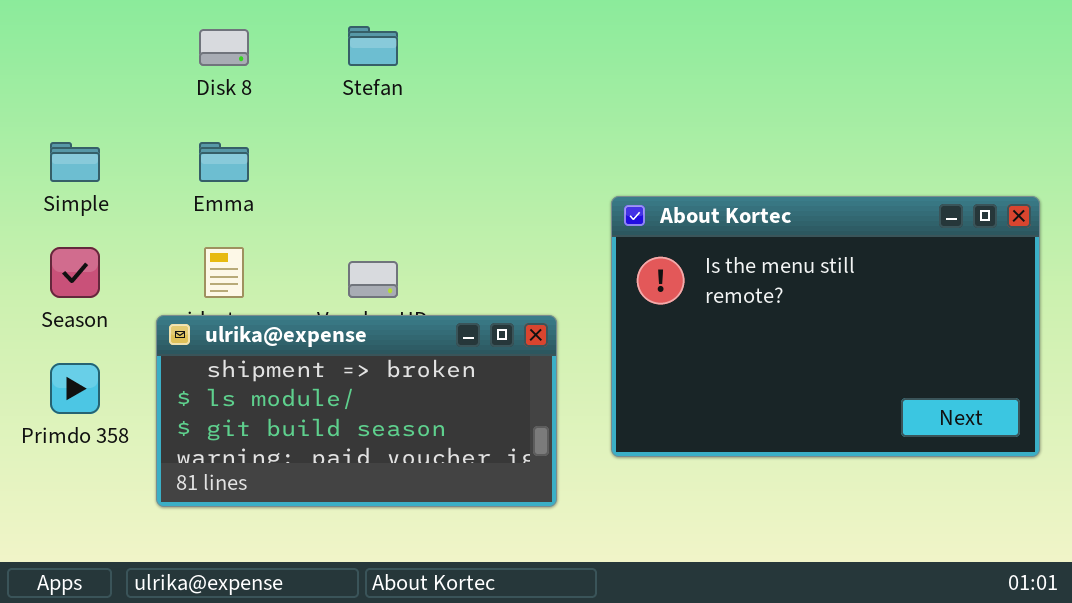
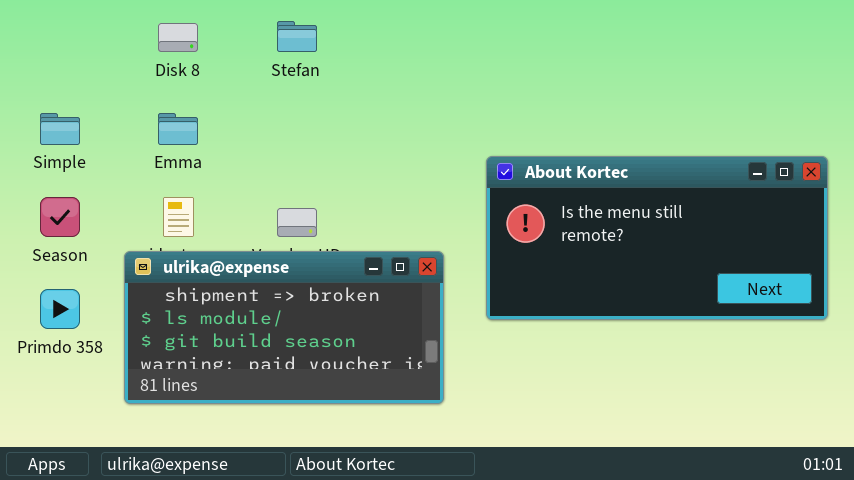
About Kortec: [611,196,1040,457] -> [486,156,828,320], resized

